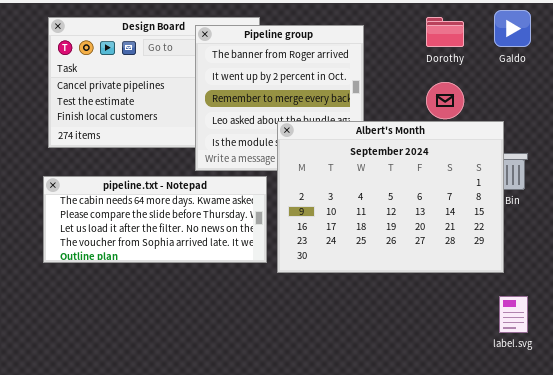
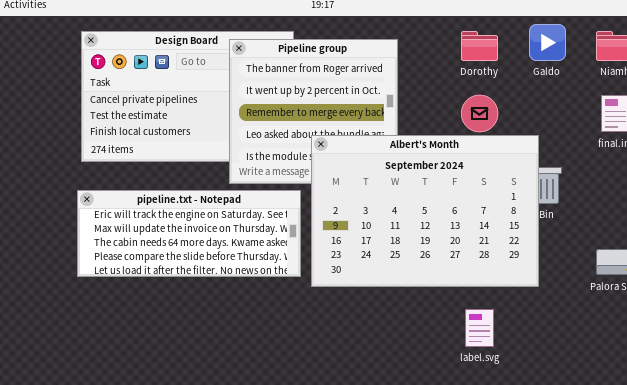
pipeline.txt - Notepad: [43,176,267,263] -> [77,190,301,277], scrolled up 2 rows
label.svg: [499,296,528,333] -> [465,309,494,347], moved

